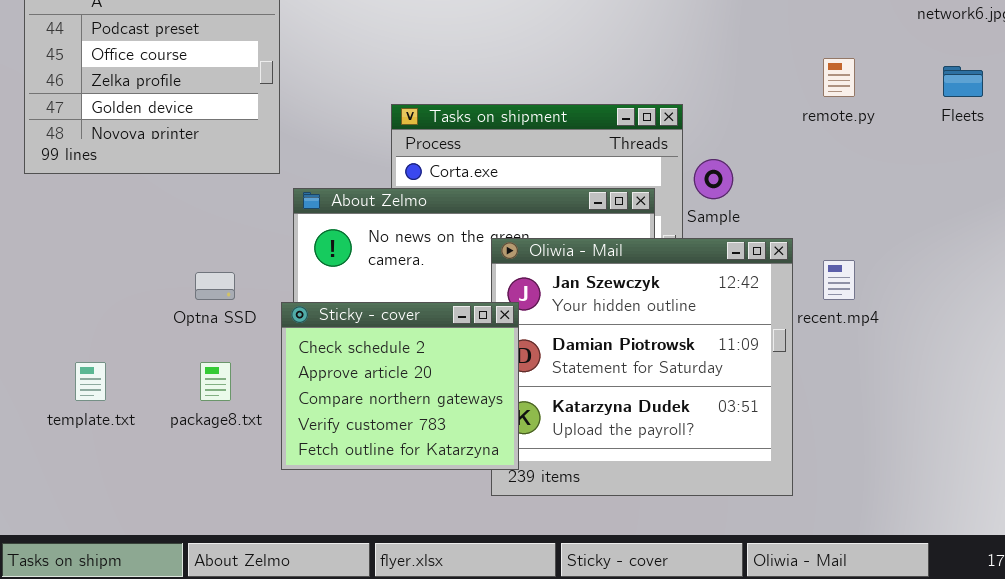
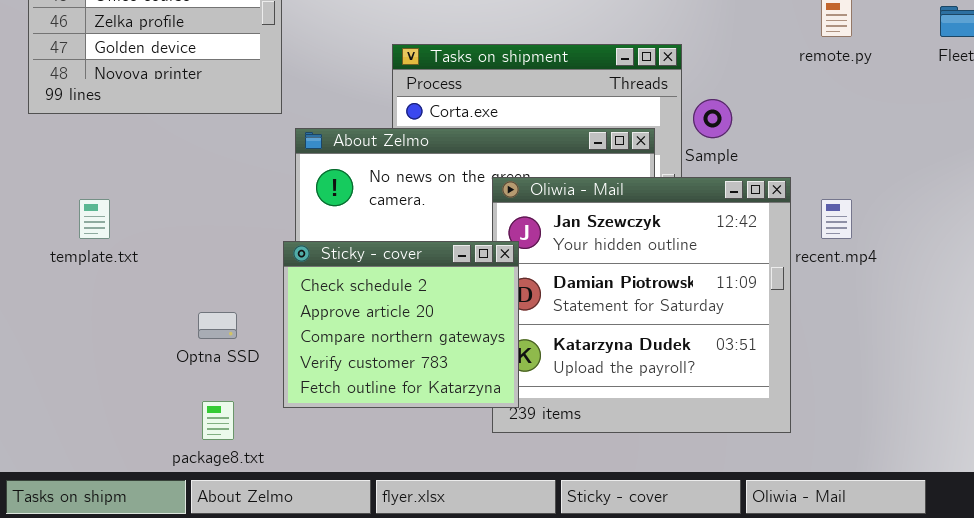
Optna SSD: [195,272,235,300] -> [198,312,237,339], moved
template.txt: [75,362,106,401] -> [79,199,110,239], moved
package8.txt: [200,362,231,401] -> [202,401,234,440], moved

